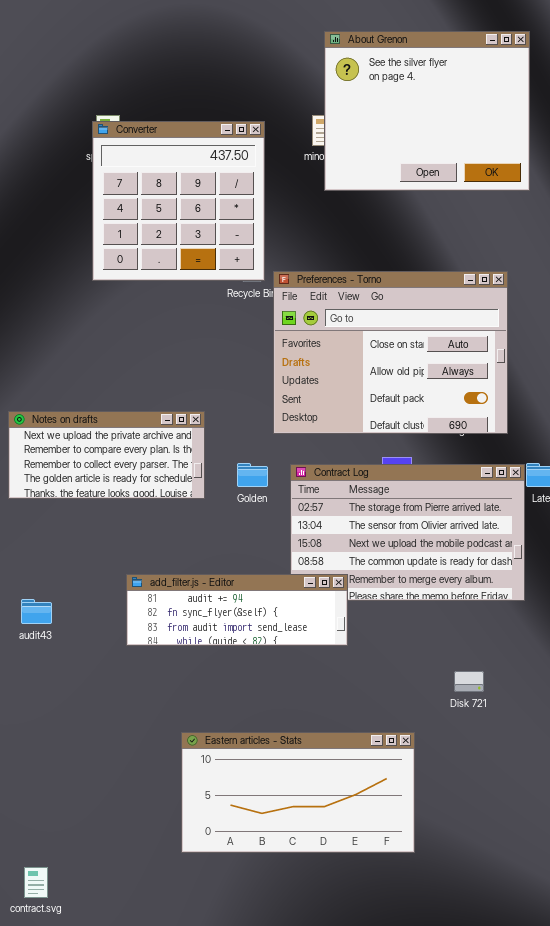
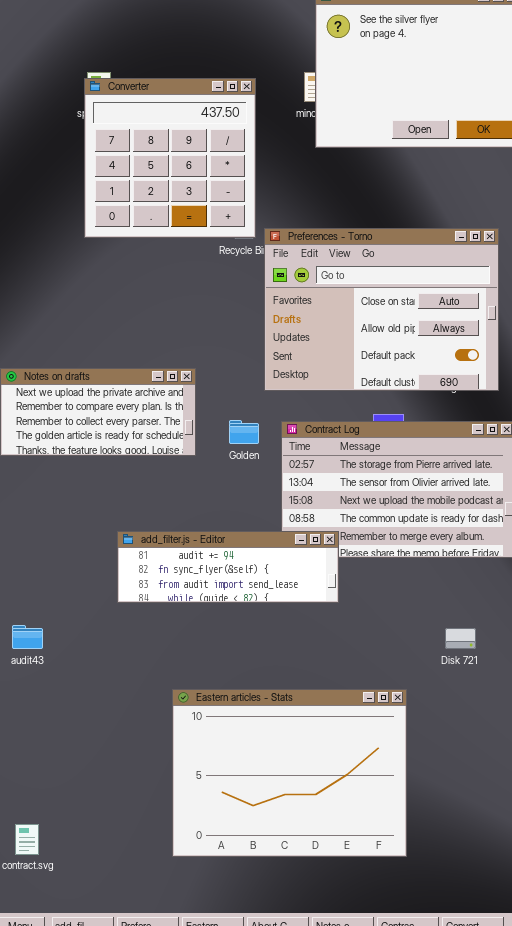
audit43: [21,599,52,624] -> [12,625,43,649], moved
Eastern articles - Stats: [181,732,415,853] -> [172,689,407,857], resized

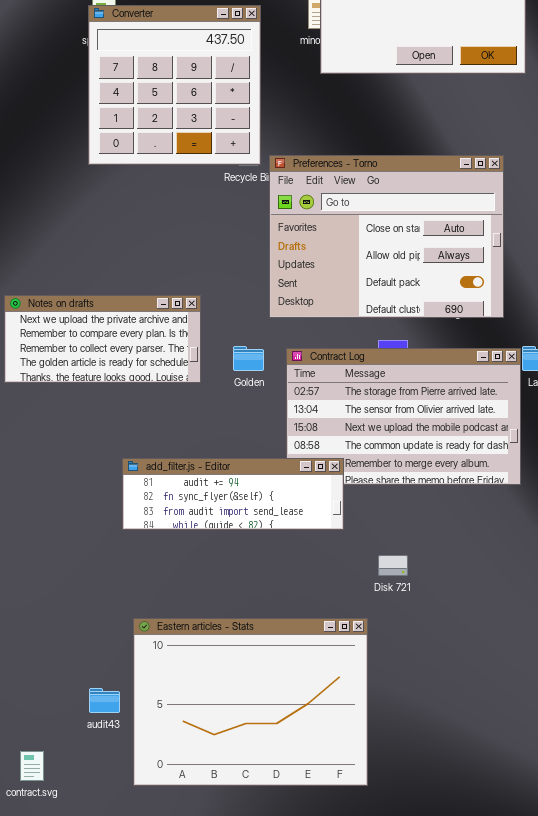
audit43: [12,625,43,649] -> [89,688,120,713], moved
Disk 721: [445,628,476,649] -> [378,555,408,576], moved
Eastern articles - Stats: [172,689,407,857] -> [133,618,368,786], moved

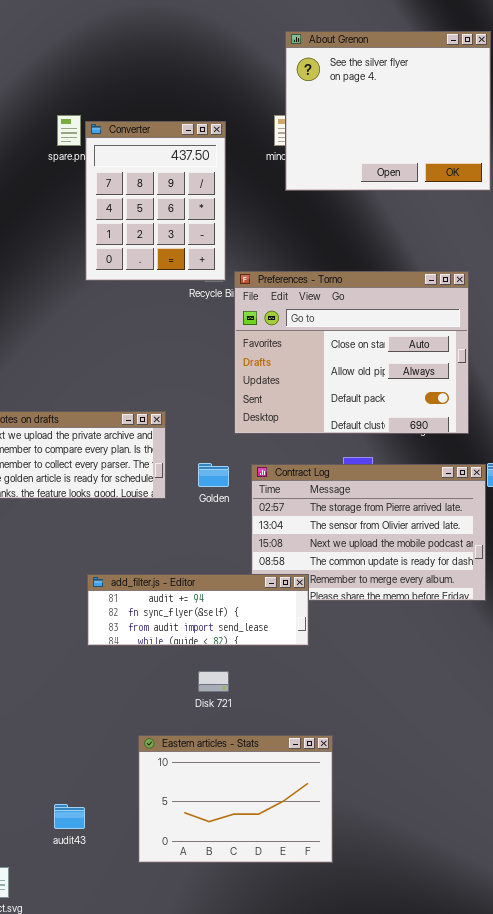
Converter: [88,5,261,165] -> [85,121,226,281], resized
Disk 721: [378,555,408,576] -> [198,671,229,692], moved
Eastern articles - Stats: [133,618,368,786] -> [138,735,333,863], resized

